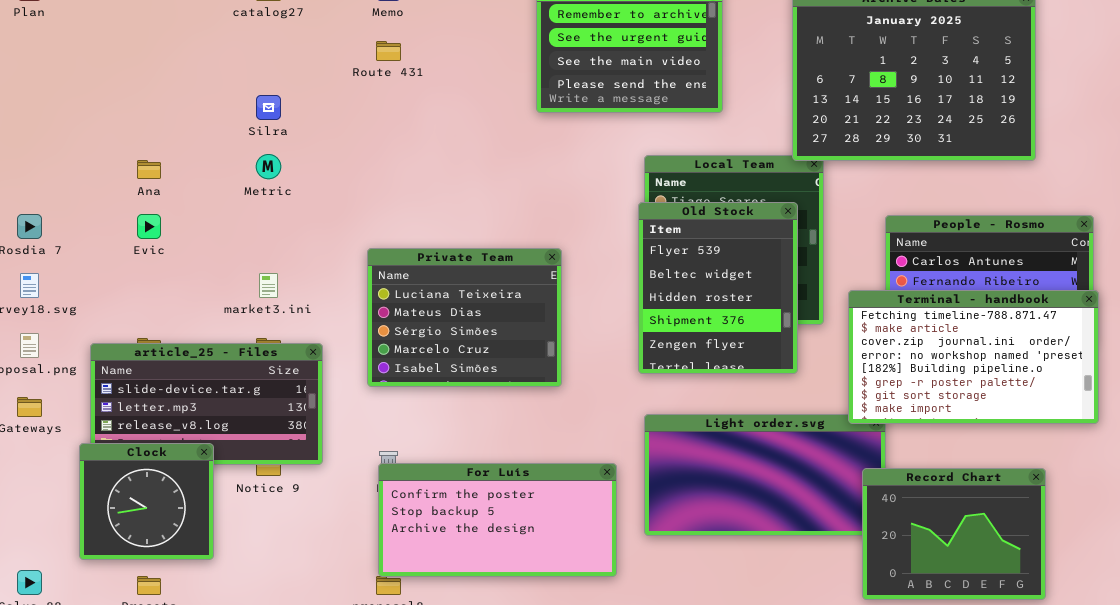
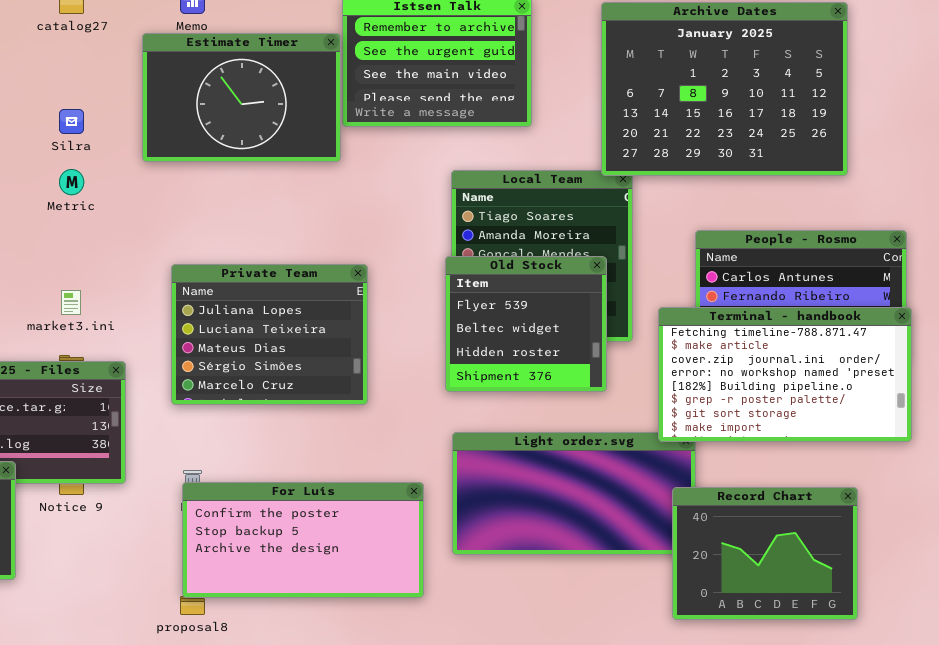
Estimate Timer: none -> [142,33,341,162], opened
Old Stock: [638,202,798,374] -> [445,256,607,392], resized
Private Team: [367,248,562,387] -> [171,264,368,405], scrolled up 1 row

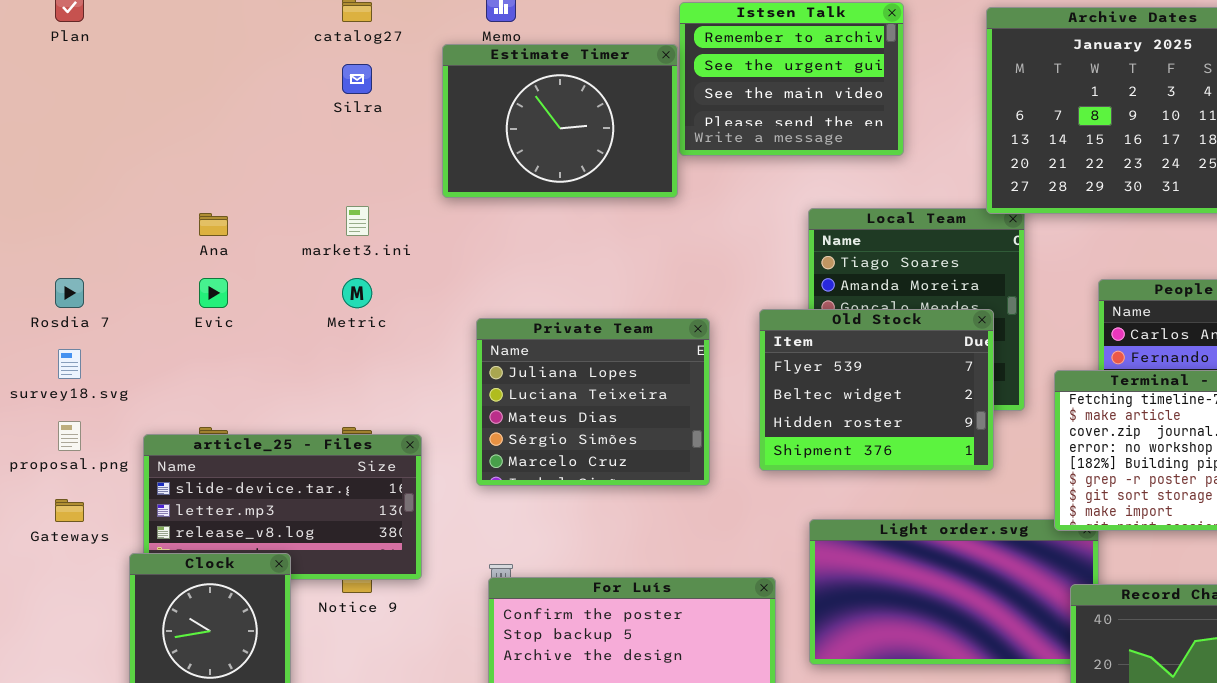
Silra: [59,109,84,134] -> [342,64,372,94], moved
Metric: [59,169,84,195] -> [342,278,372,308], moved
Old Stock: [445,256,607,392] -> [759,309,994,471], resized
market3.ini: [61,290,81,315] -> [346,206,369,236], moved

